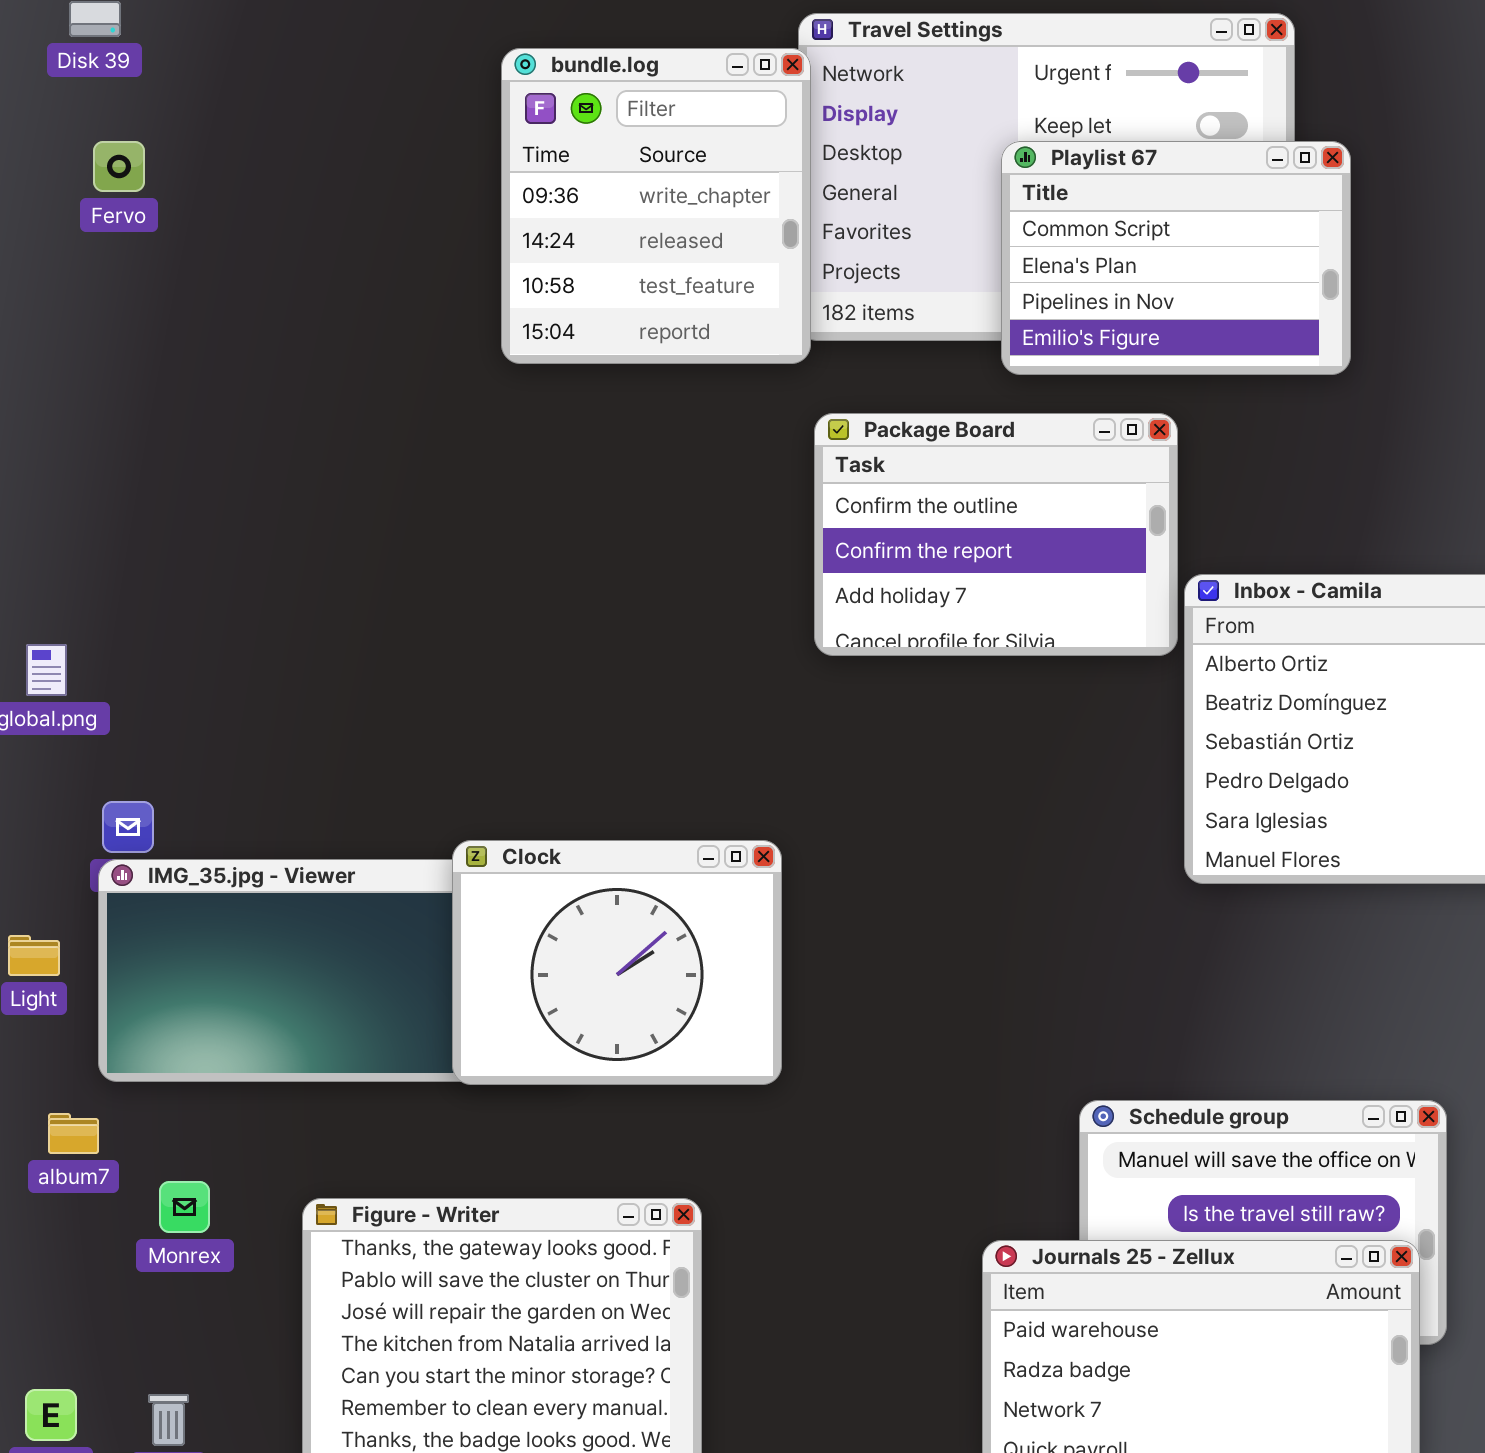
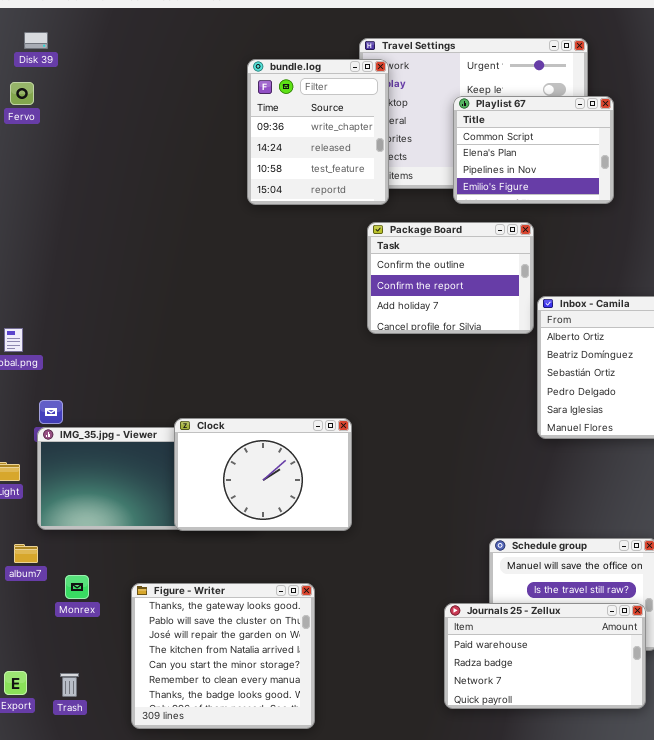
bundle.log: [501,48,811,364] -> [247,59,389,205], moved
Fervo: [93,141,145,192] -> [10,82,34,105], moved
Clock: [452,840,782,1085] -> [174,418,352,531], resized

